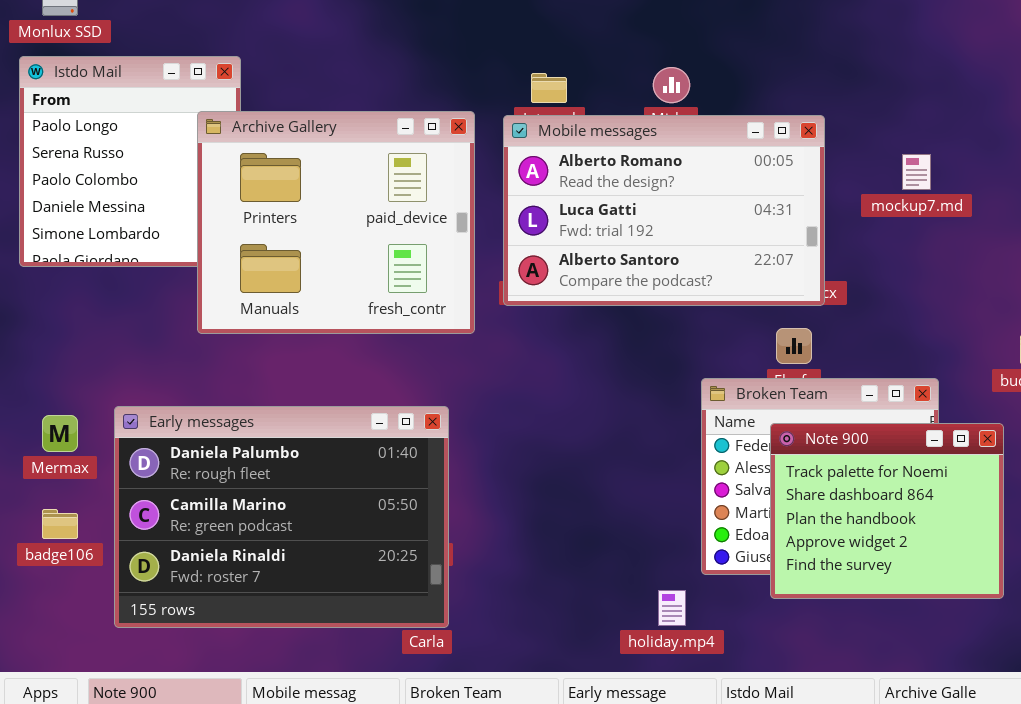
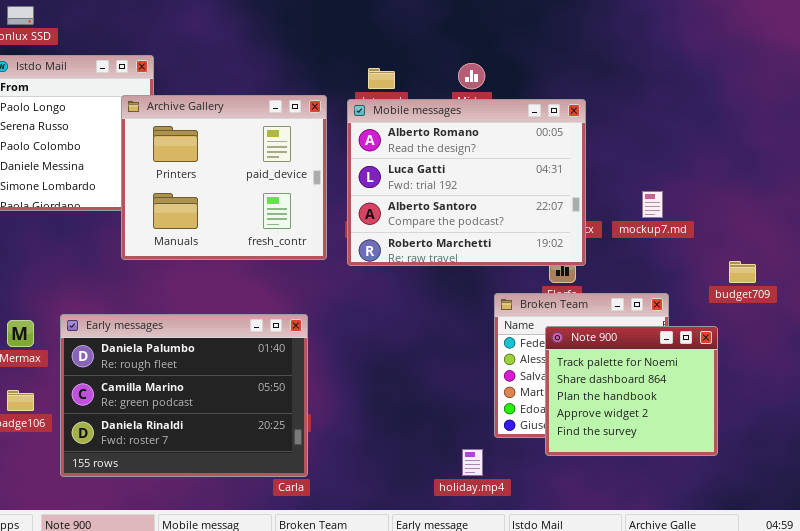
Mobile messages: [503,115,825,306] -> [347,99,586,266], resized
mockup7.md: [902,154,931,190] -> [642,191,663,218], moved

